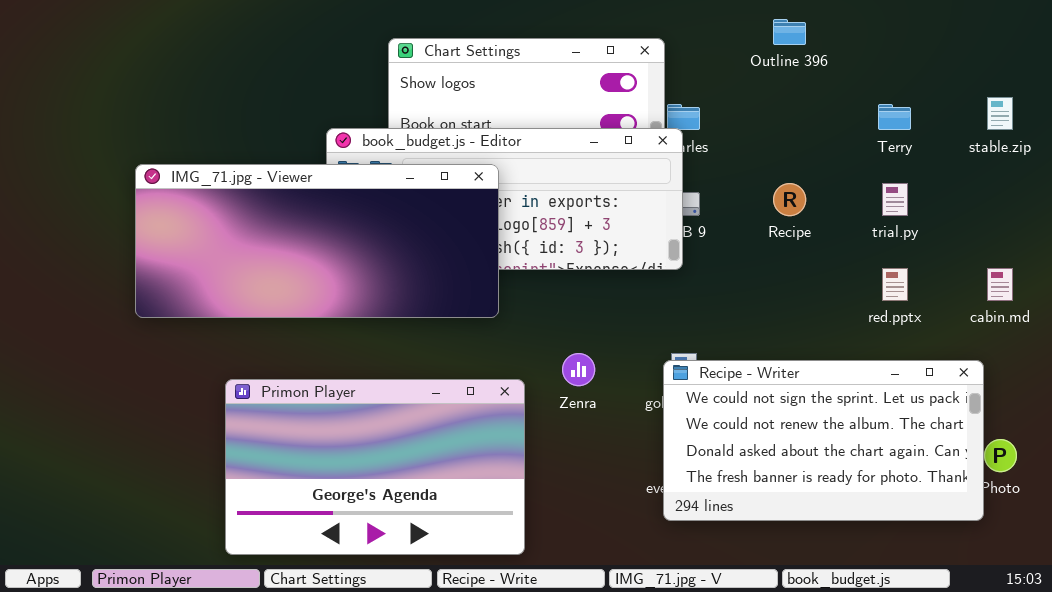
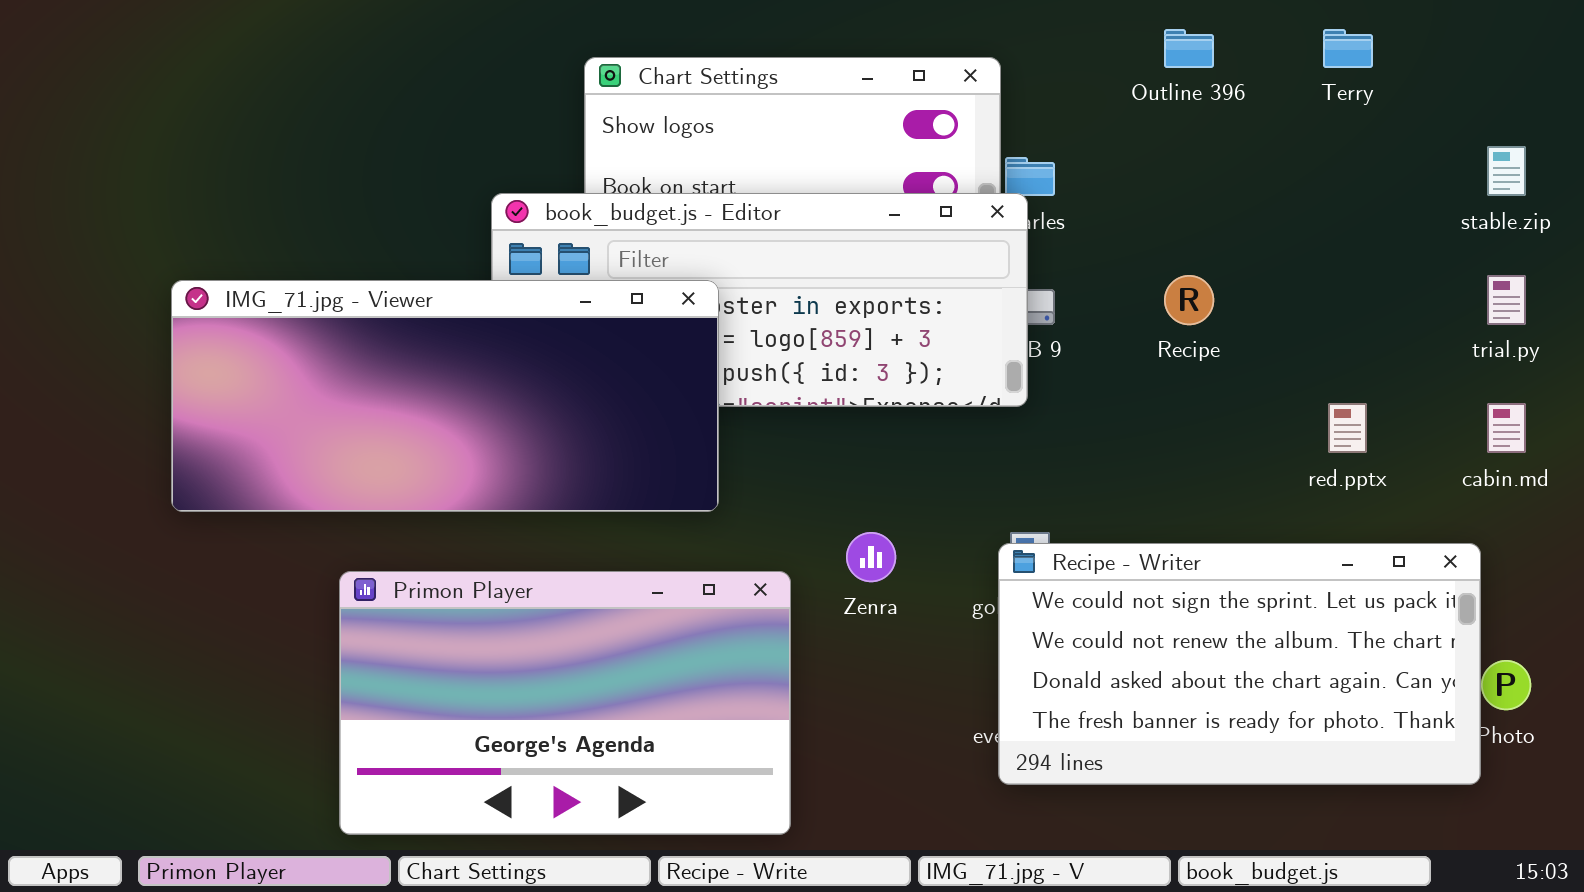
Terry: [878,104,911,130] -> [1323,29,1373,68], moved
IMG_71.jpg - Viewer: [135,164,499,318] -> [171,280,719,512], moved
trial.py: [882,183,908,216] -> [1487,275,1526,325], moved

